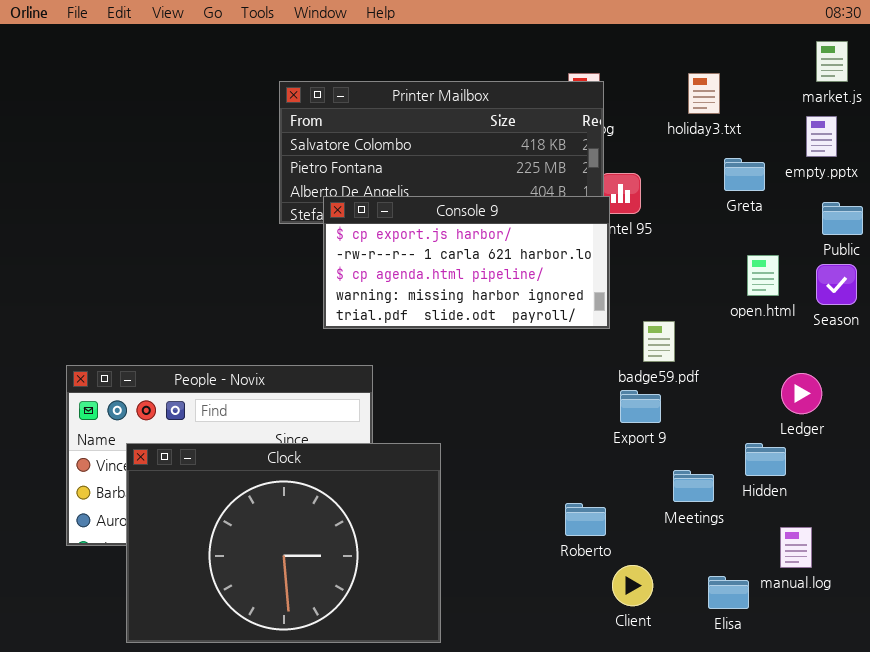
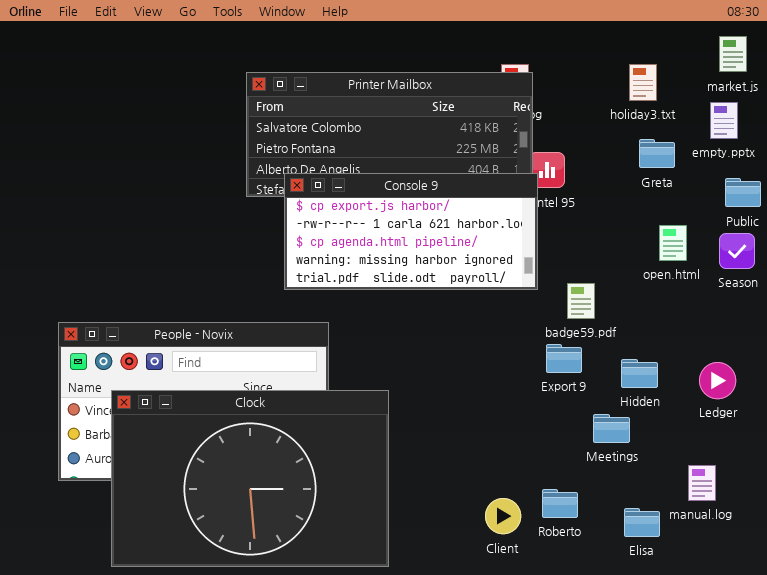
holiday3.txt: [688,73,720,114] -> [629,64,657,101], moved
Ledger: [781,373,822,414] -> [699,362,736,399], moved
Hidden: [745,443,786,476] -> [621,359,658,388], moved
Roberto: [565,503,606,536] -> [542,489,578,518], moved
Client: [612,565,653,606] -> [485,498,521,534], moved

